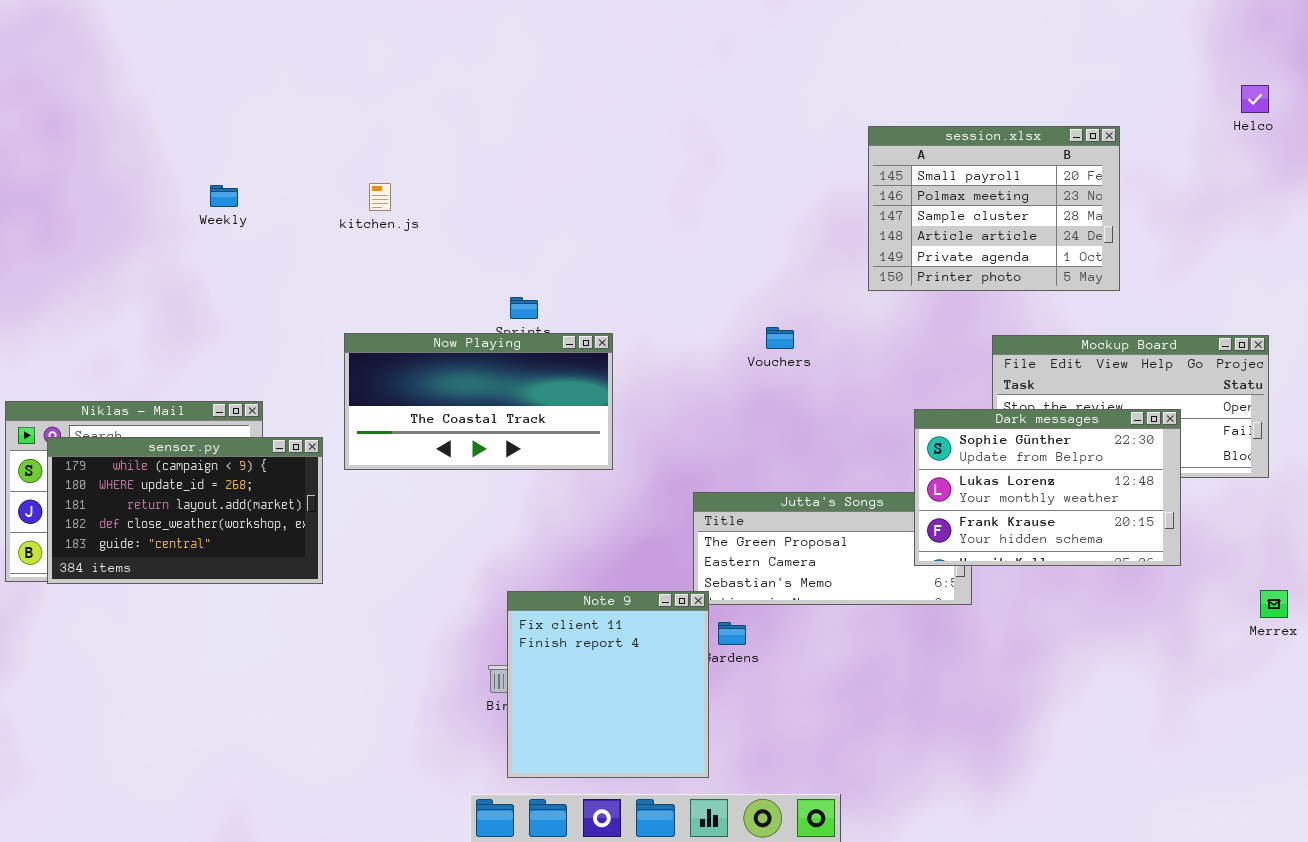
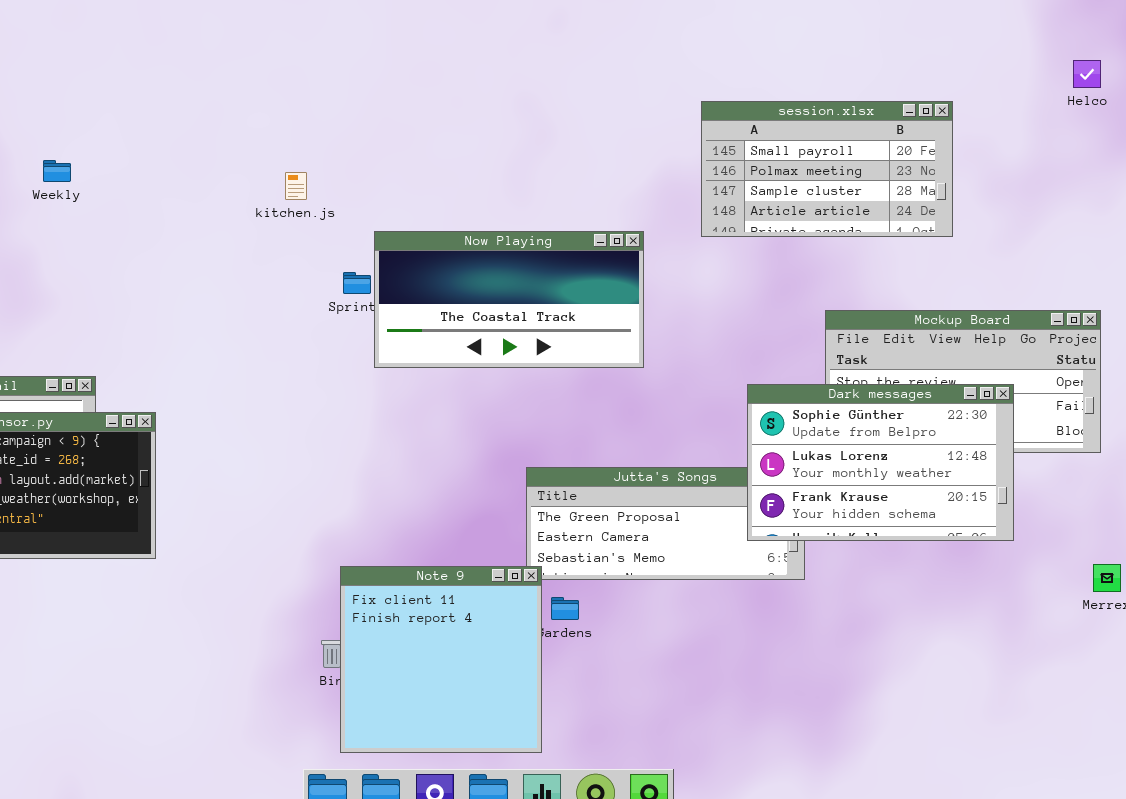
session.xlsx: [868,126,1120,291] -> [701,101,953,237], resized
kitchen.js: [369,183,391,211] -> [285,172,307,200], moved
Now Playing: [344,333,613,470] -> [374,231,644,368], moved

